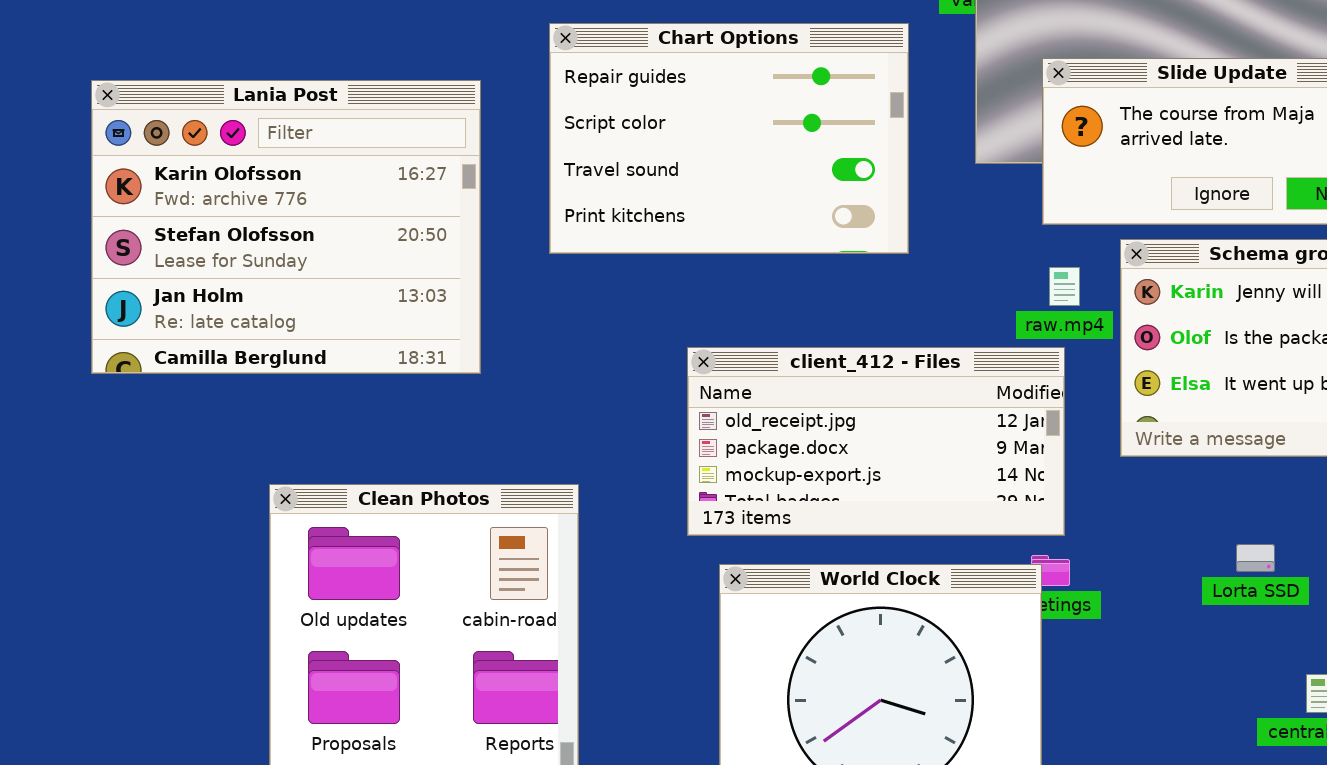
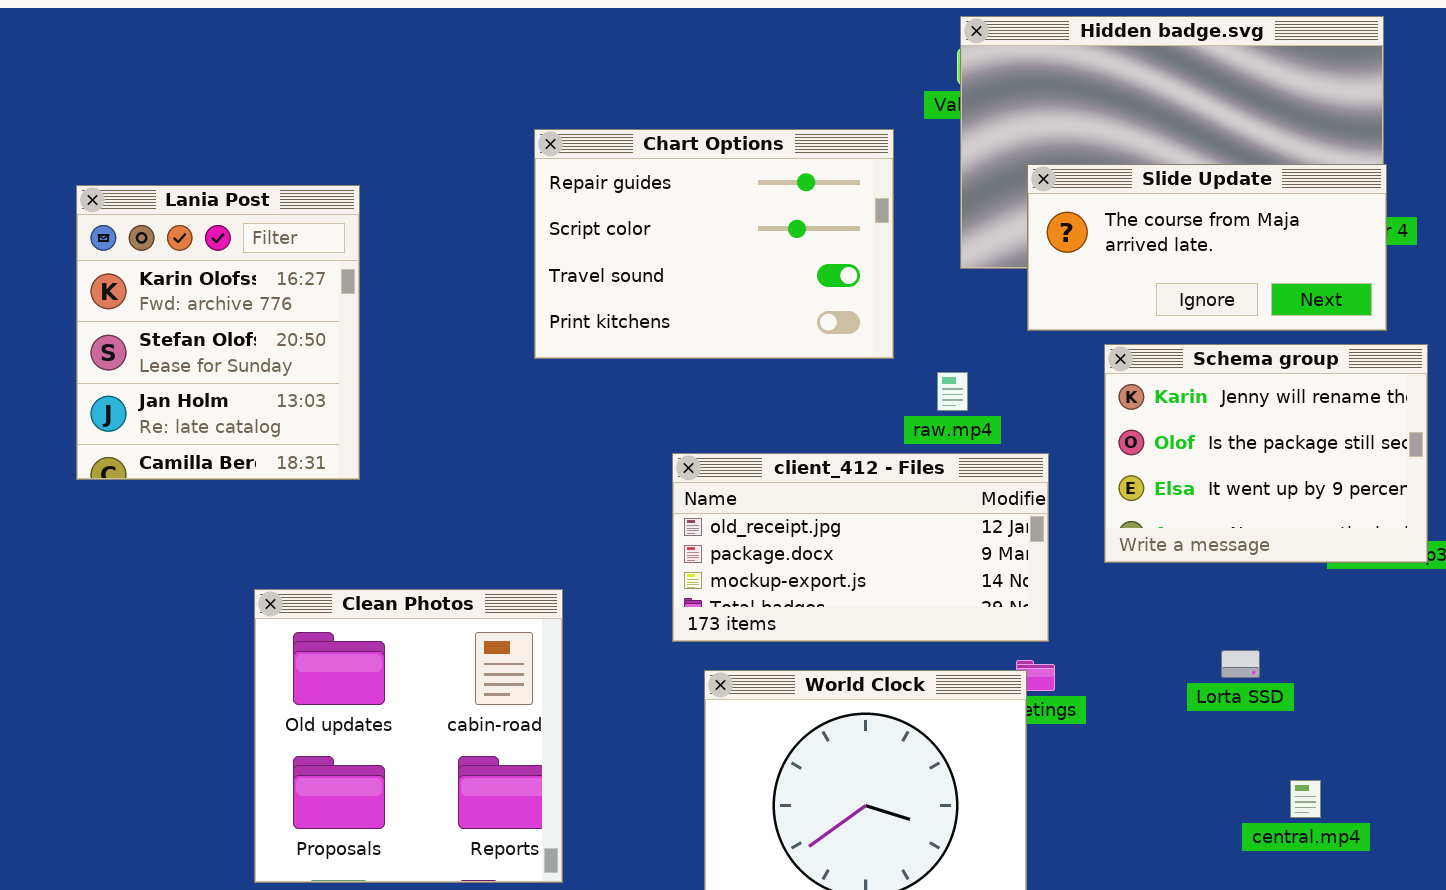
Lania Post: [91,80,481,374] -> [76,185,360,480], resized
raw.mp4: [1049,267,1080,306] -> [937,372,968,411], moved

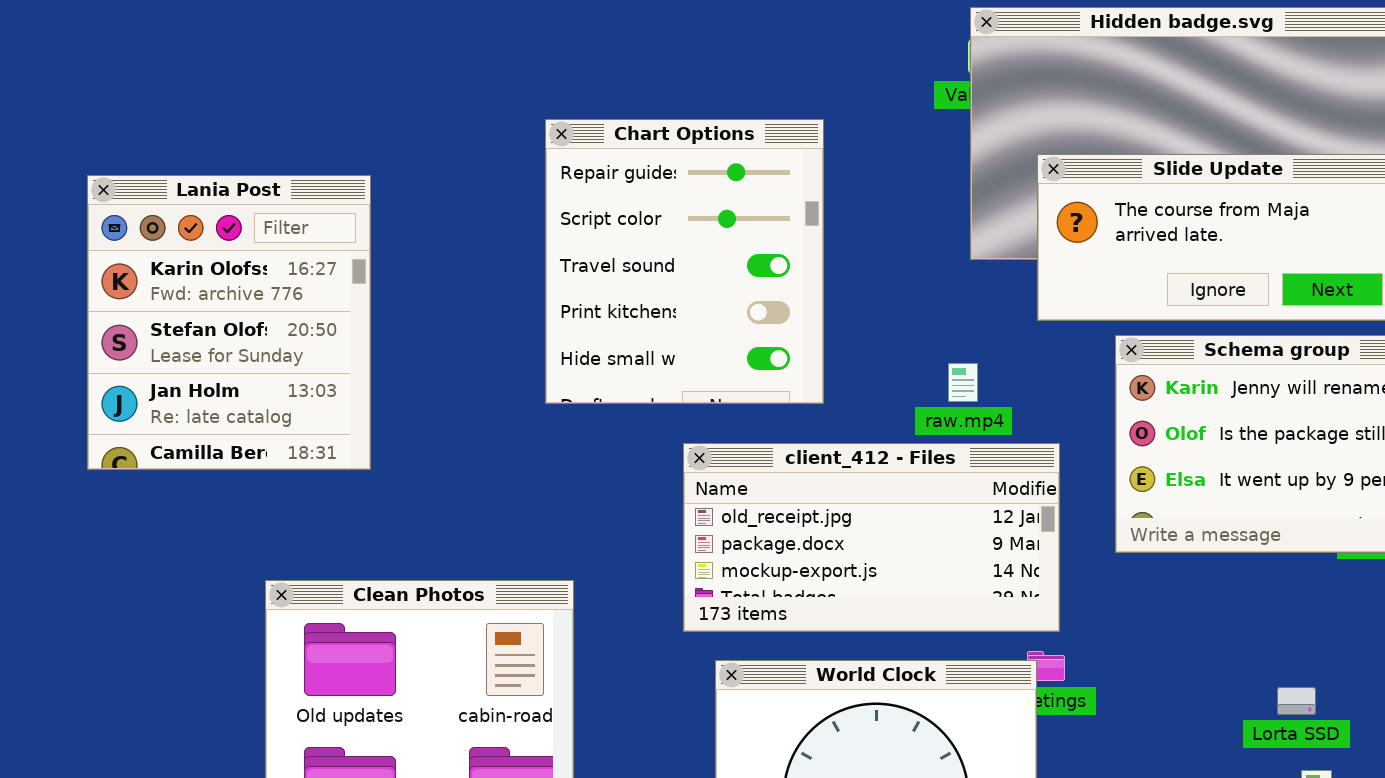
Chart Options: [534,129,894,359] -> [545,119,824,404], resized
Lorta SSD: [1221,650,1260,678] -> [1277,687,1316,715], moved

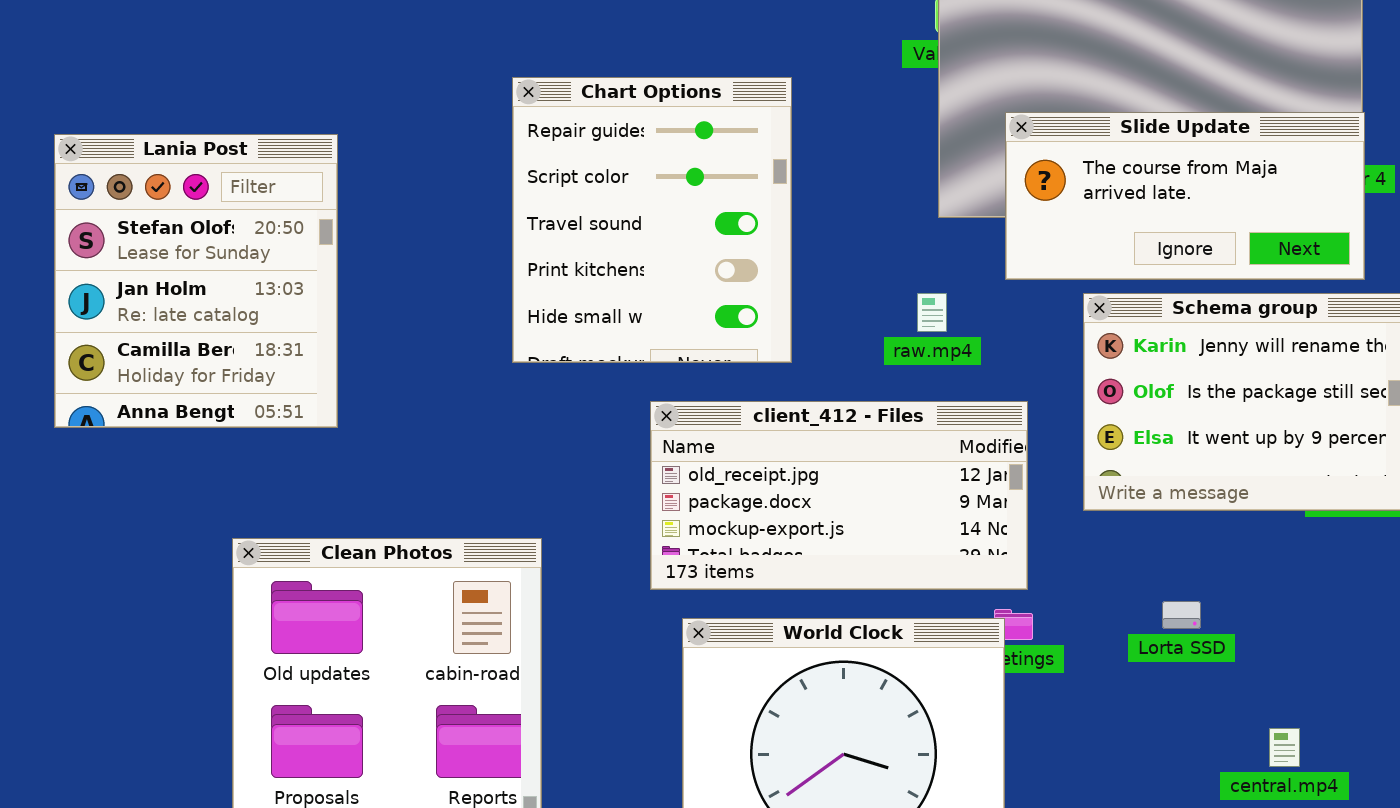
Lania Post: [87,175,371,470] -> [54,134,338,428], scrolled down 1 row
raw.mp4: [948,363,978,402] -> [917,293,947,332], moved
Lorta SSD: [1277,687,1316,715] -> [1162,601,1201,629], moved

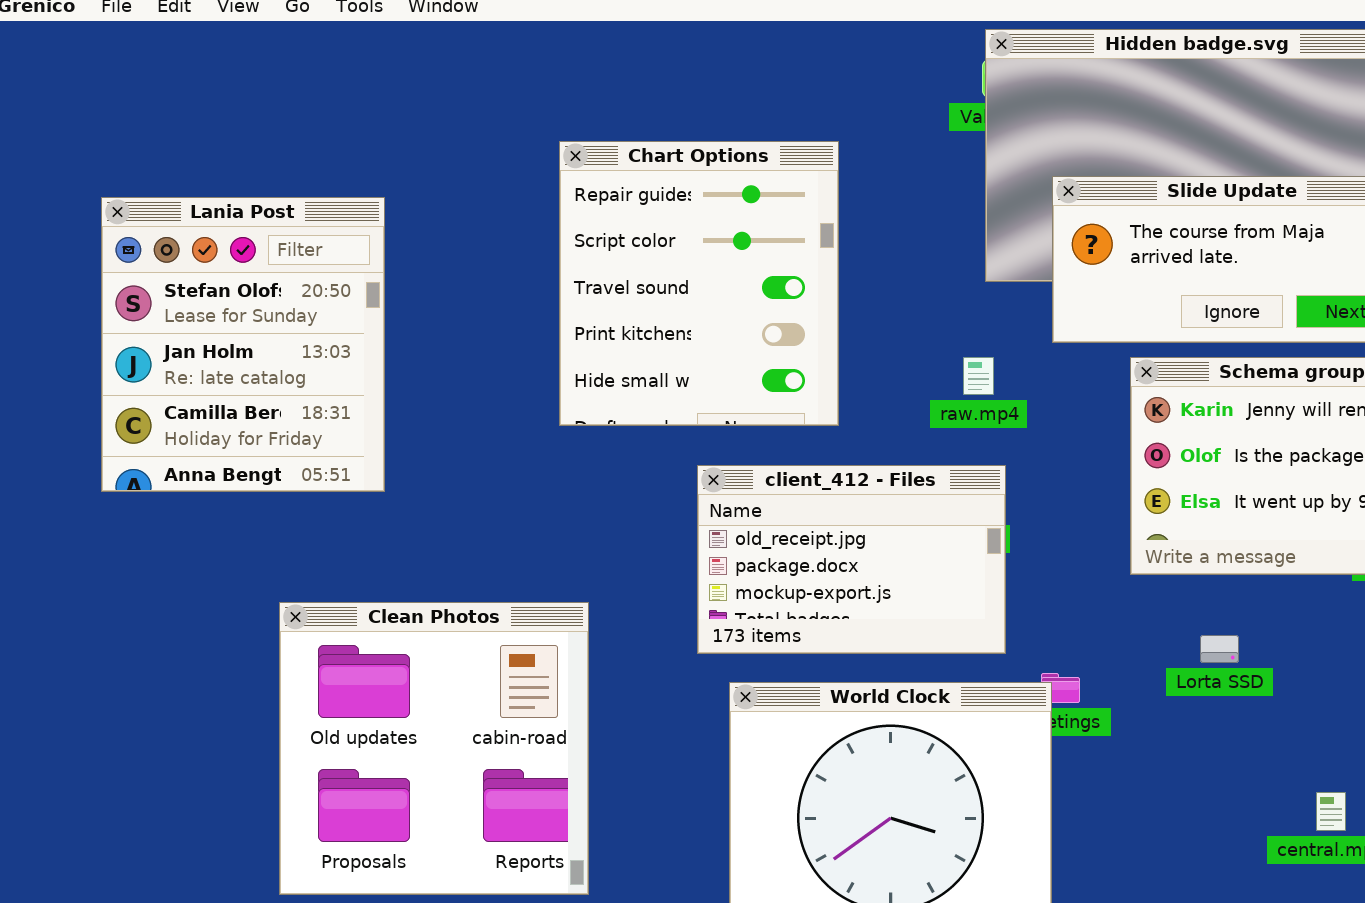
client_412 - Files: [650,401,1028,590] -> [697,465,1006,654], resized
Lorta SSD: [1162,601,1201,629] -> [1200,635,1239,663], moved

